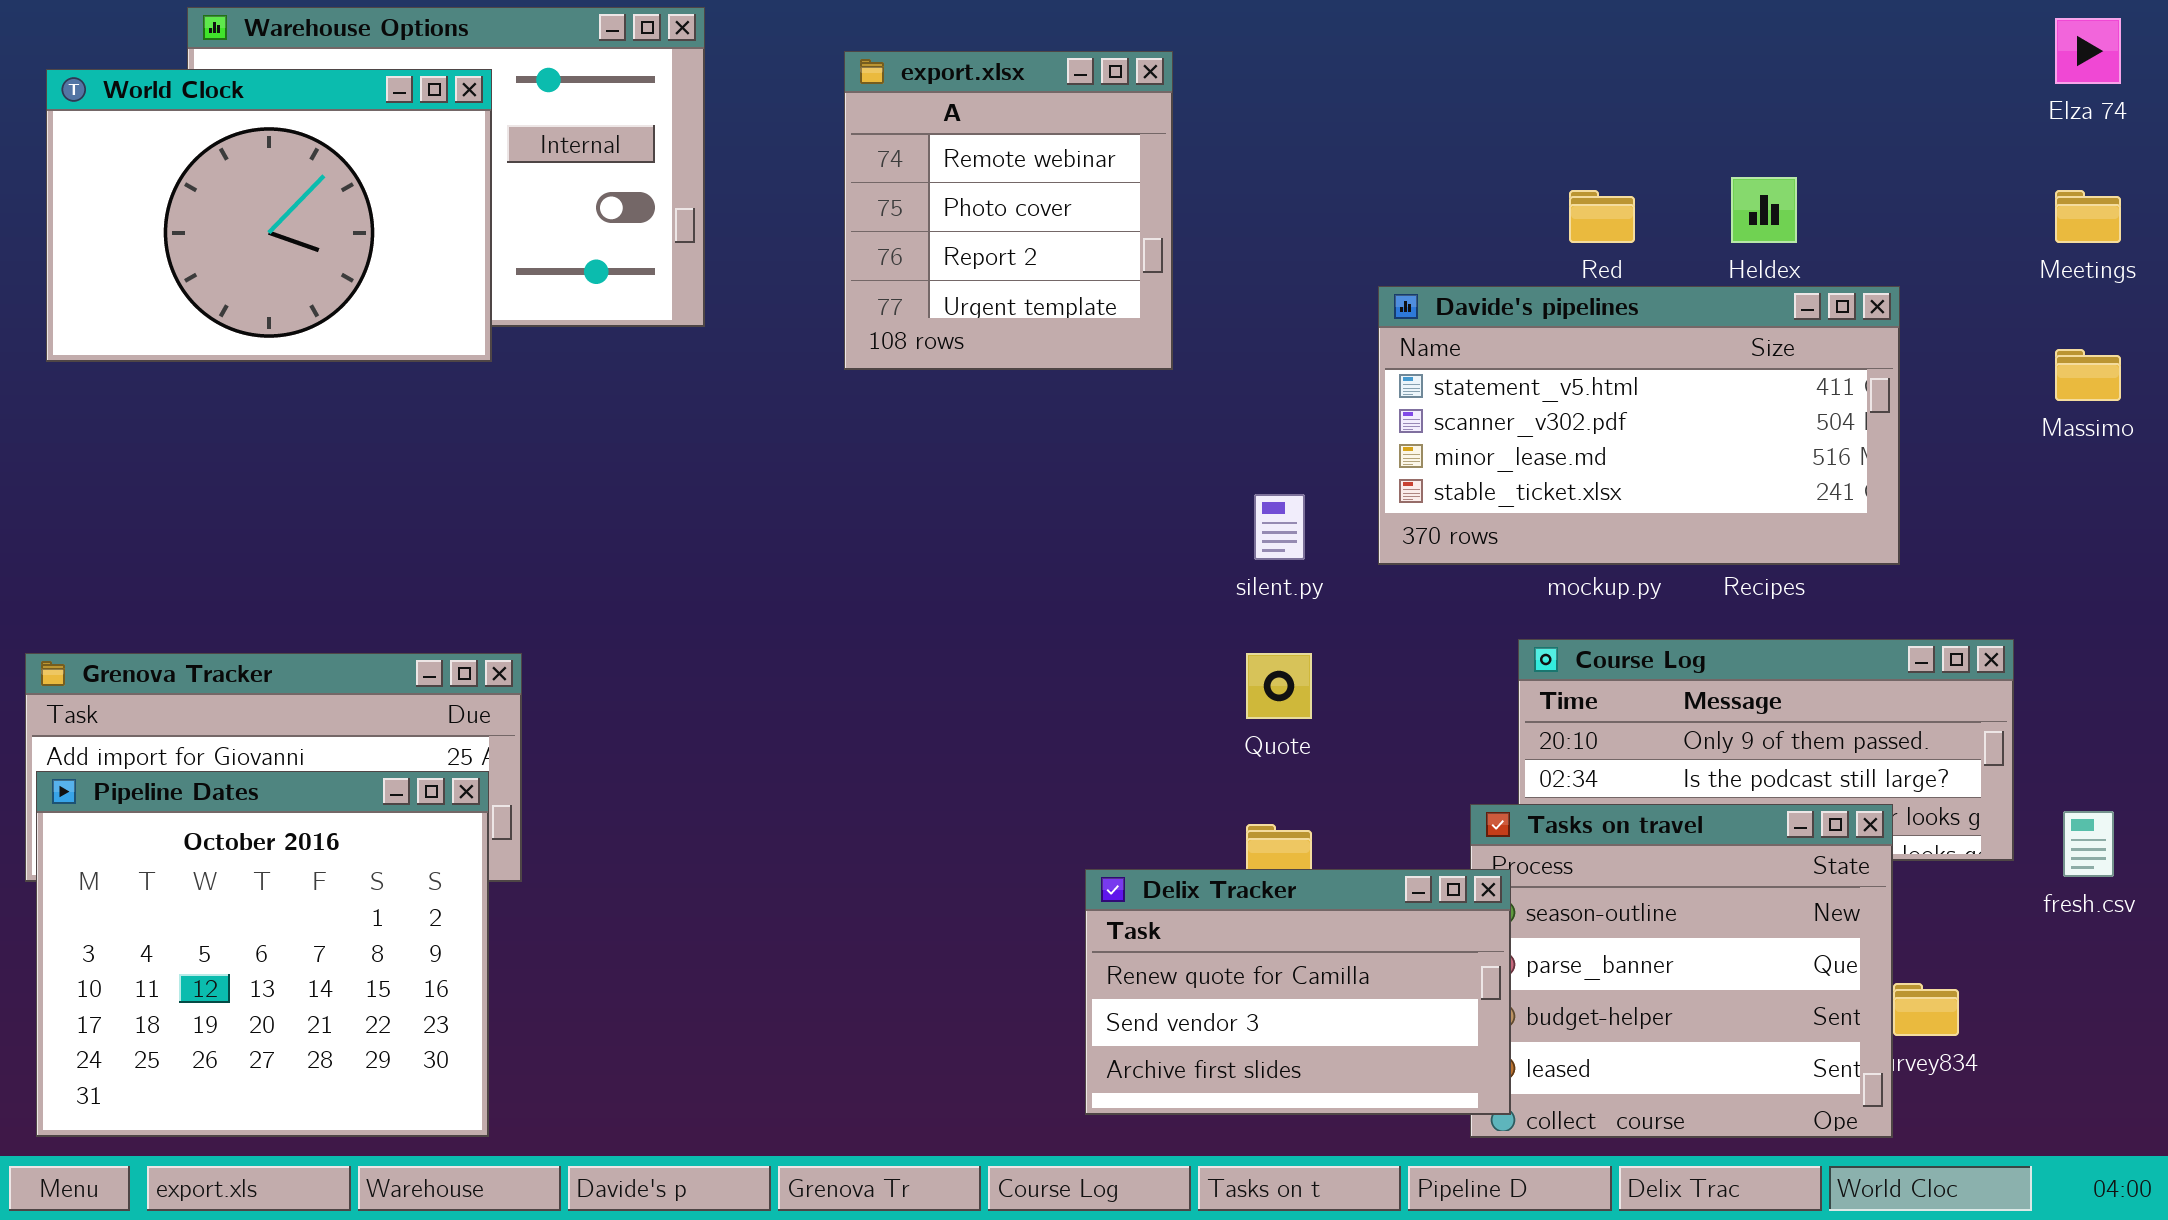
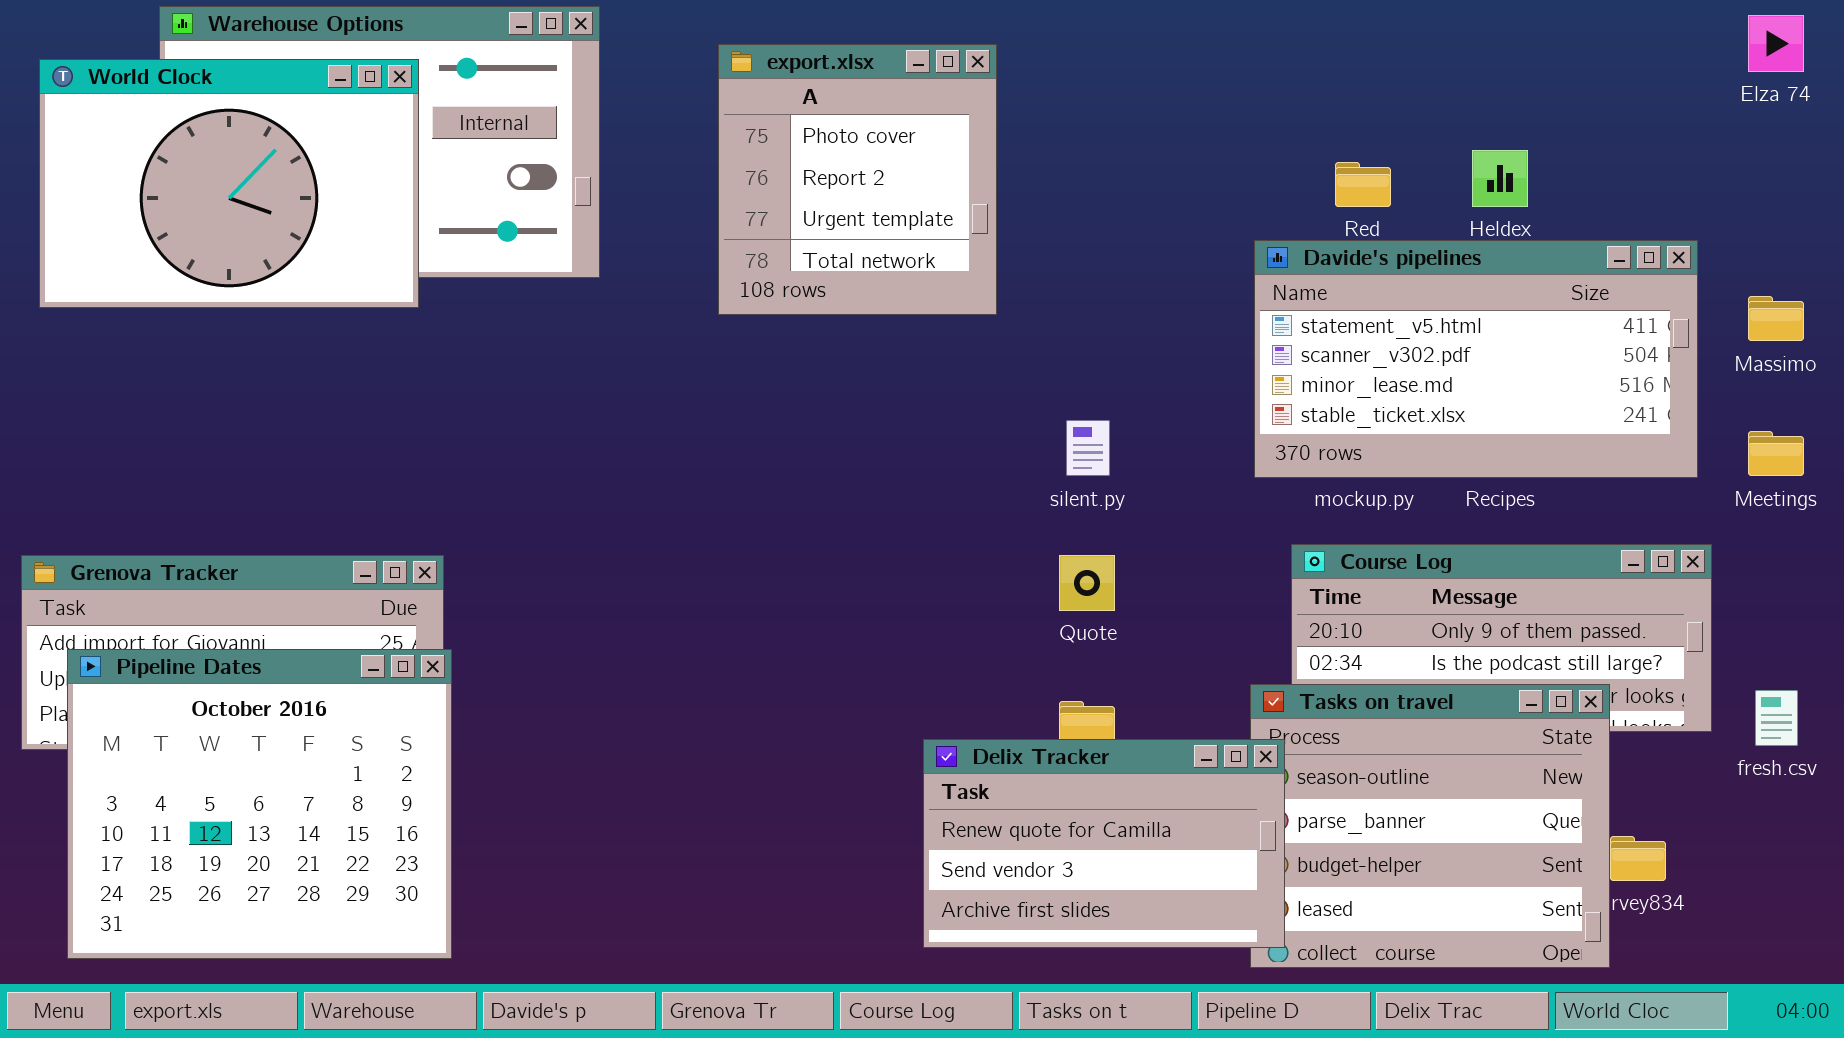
export.xlsx: [844,51,1173,370] -> [718,44,997,315], scrolled down 1 row
Meetings: [2055,190,2121,243] -> [1748,431,1804,476], moved
Davide's pipelines: [1378,286,1900,565] -> [1254,240,1698,478], moved
Pipeline Dates: [36,771,489,1137] -> [67,649,452,959], moved

